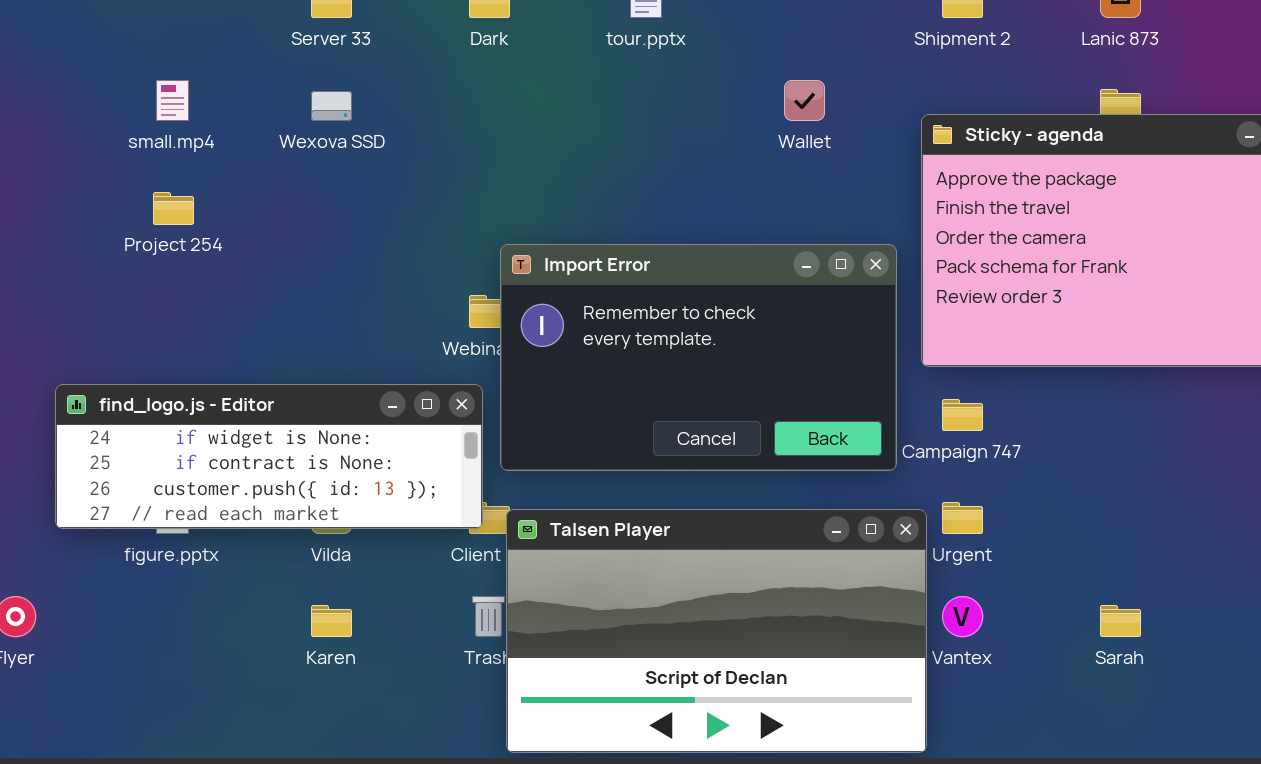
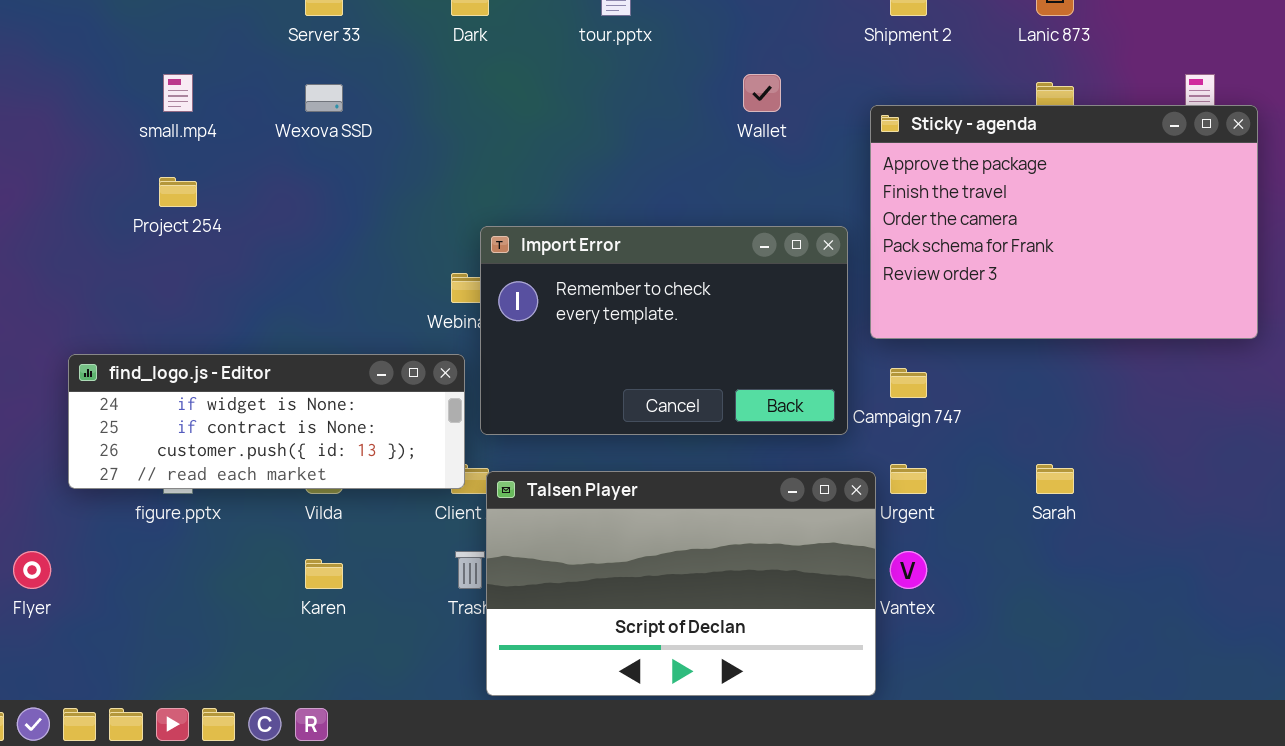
Sarah: [1100,605,1141,637] -> [1036,464,1074,494], moved

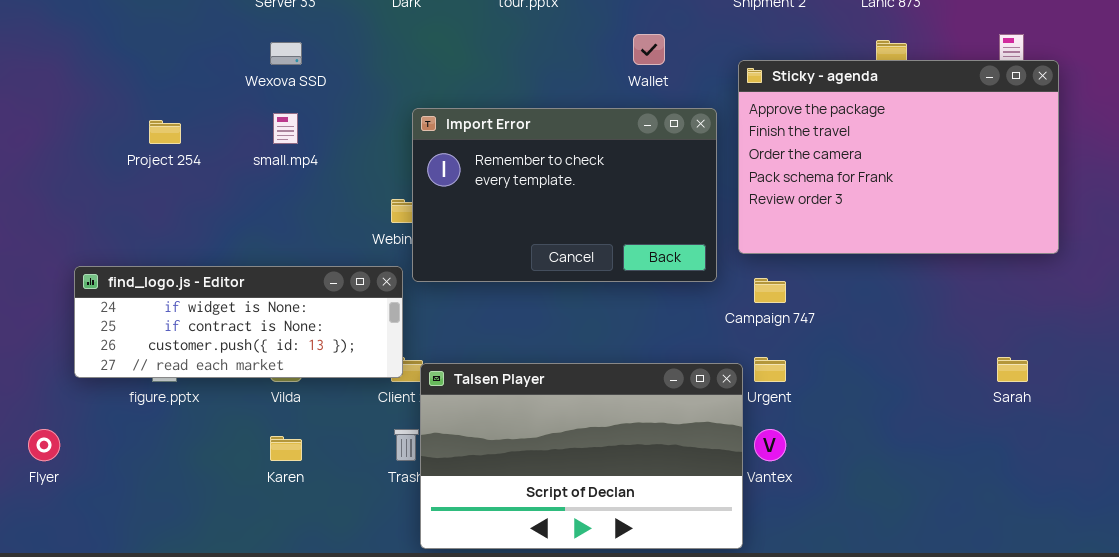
small.mp4: [163,74,193,112] -> [273,113,298,144], moved
Import Error: [480,226,848,435] -> [412,108,717,282], moved
Sarah: [1036,464,1074,494] -> [997,357,1028,382], moved

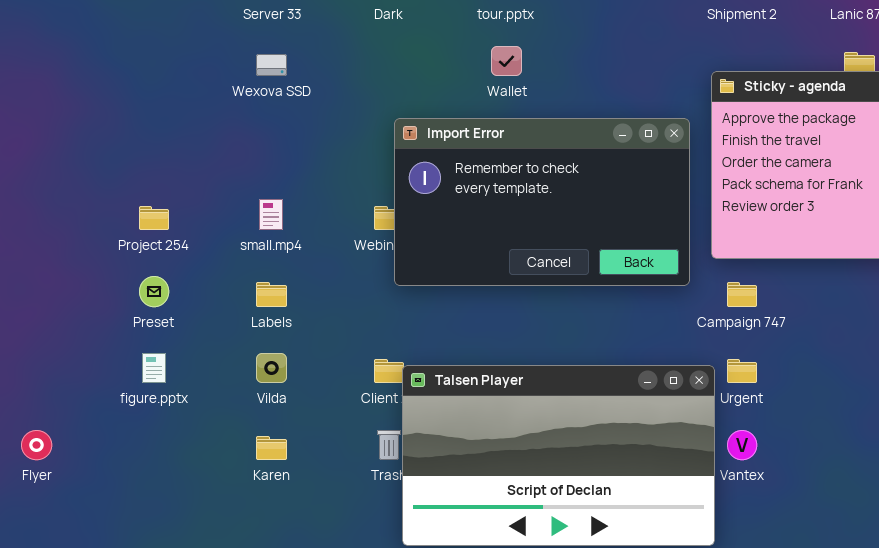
Wallet: [633,34,665,65] -> [491,46,522,76], moved
small.mp4: [273,113,298,144] -> [259,199,283,230], moved
Project 254: [149,120,181,144] -> [139,206,169,230], moved
find_logo.js - Editor: [74,266,403,378] -> none, closed

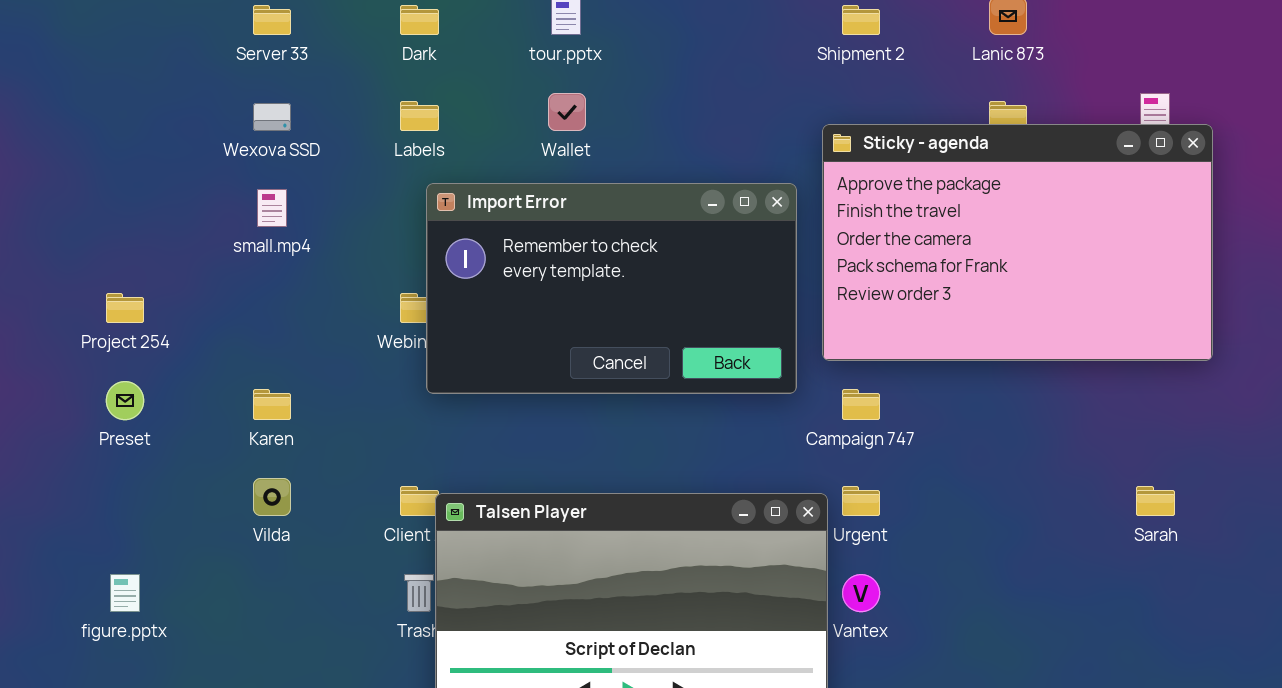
small.mp4: [259,199,283,230] -> [257,189,287,227], moved
Labels: [256,282,287,307] -> [400,101,439,131], moved
figure.pptx: [142,353,166,383] -> [110,574,140,612], moved
Karen: [256,436,287,460] -> [253,389,291,420], moved

